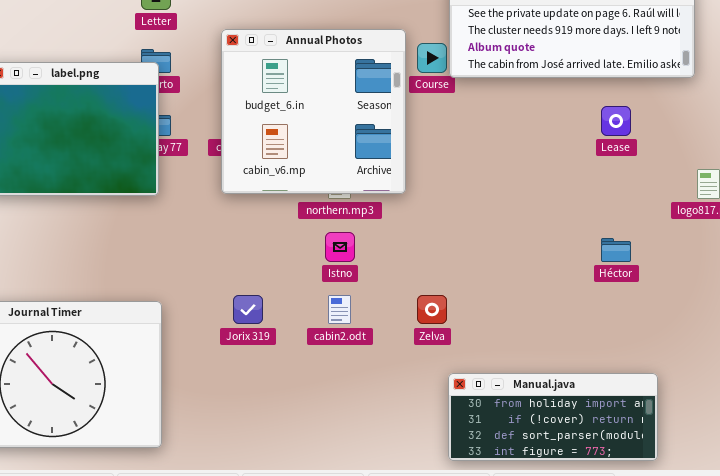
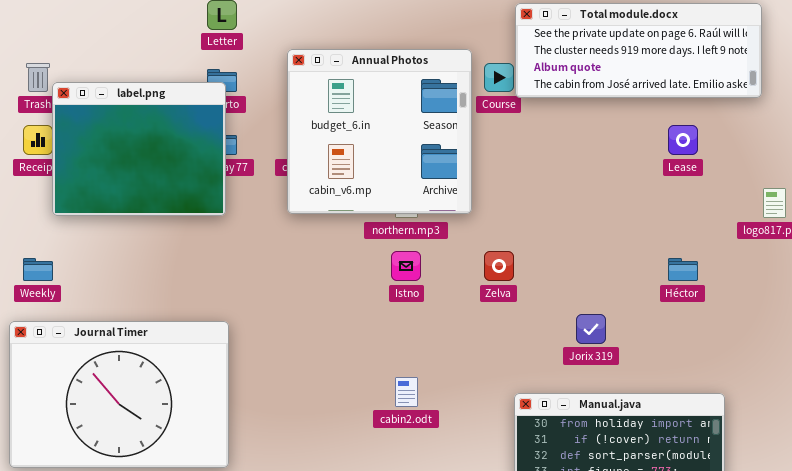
Jorix 319: [233,295,263,324] -> [576,314,606,344], moved
cabin2.odt: [328,295,351,324] -> [395,377,418,407], moved
Zelva: [417,295,447,324] -> [484,251,514,281], moved

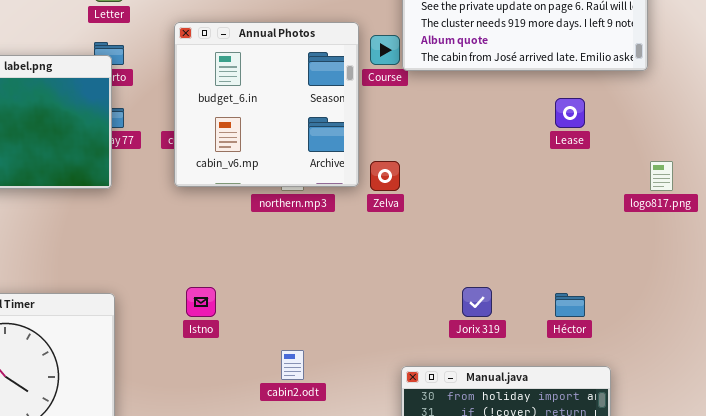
Istno: [391,251,421,281] -> [186,287,216,317], moved
Zelva: [484,251,514,281] -> [370,161,400,191], moved
Héctor: [668,258,698,281] -> [555,293,585,317], moved

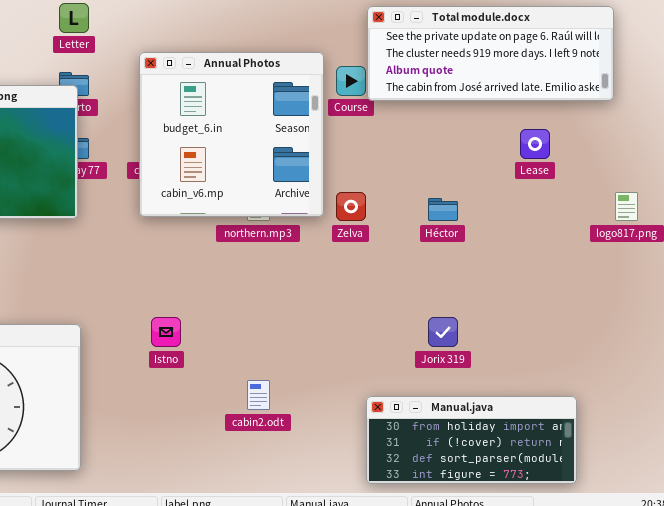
Héctor: [555,293,585,317] -> [428,198,458,221], moved

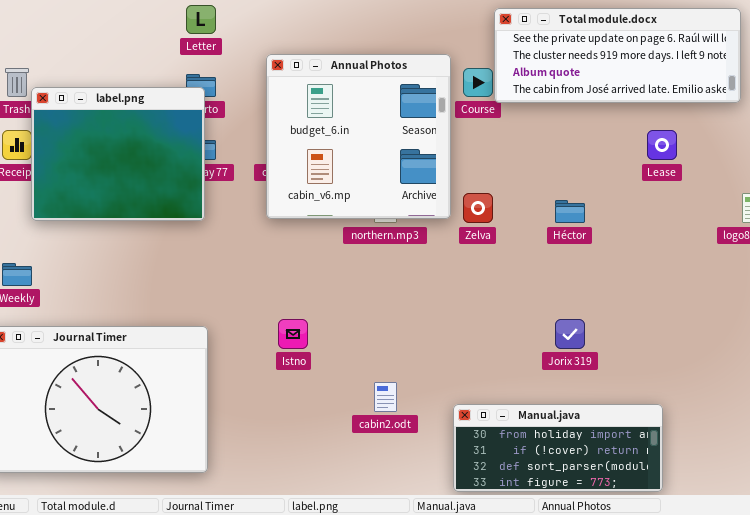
Manual.java: [366,396,577,484] -> [453,404,663,492], moved

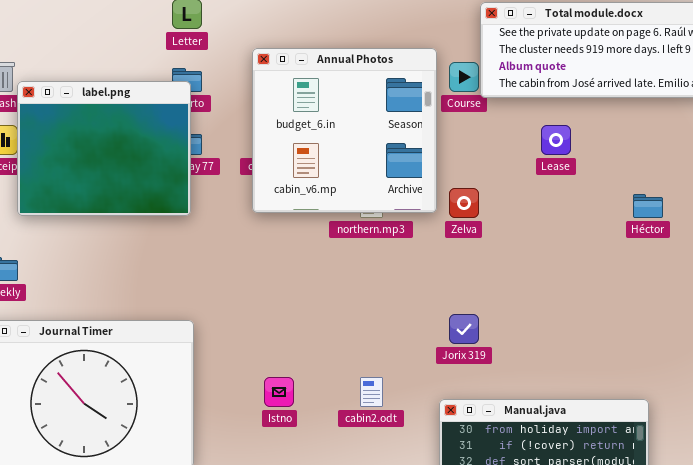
Lease: [647,130,677,160] -> [541,125,571,155], moved
Héctor: [555,200,585,223] -> [633,194,663,218], moved
Istno: [278,319,308,349] -> [264,377,294,407], moved
Jorix 319: [555,319,585,349] -> [449,314,479,344], moved

